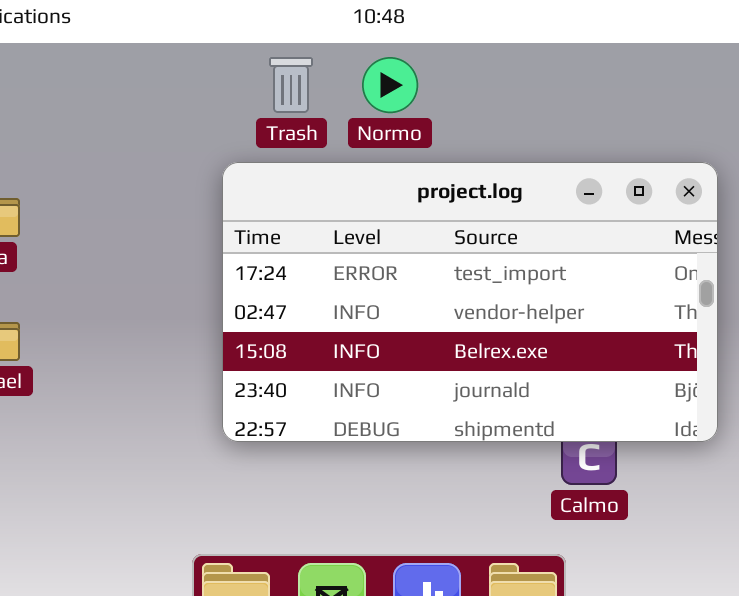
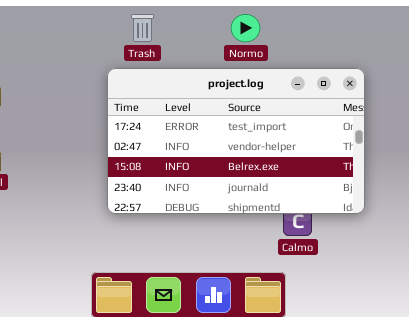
Normo: [362,57,418,113] -> [231,14,260,42], moved

